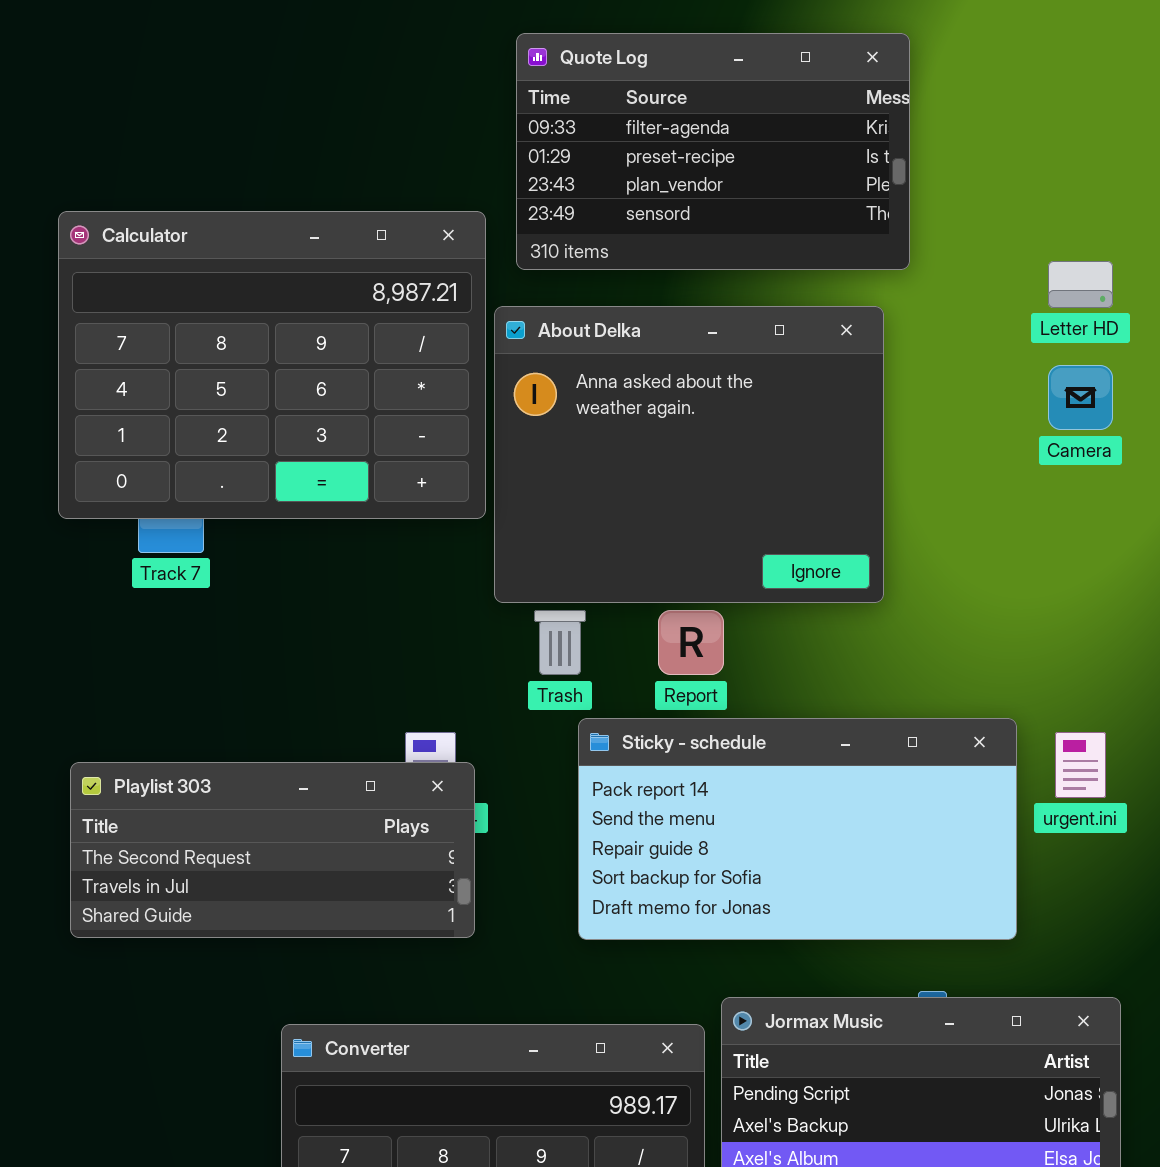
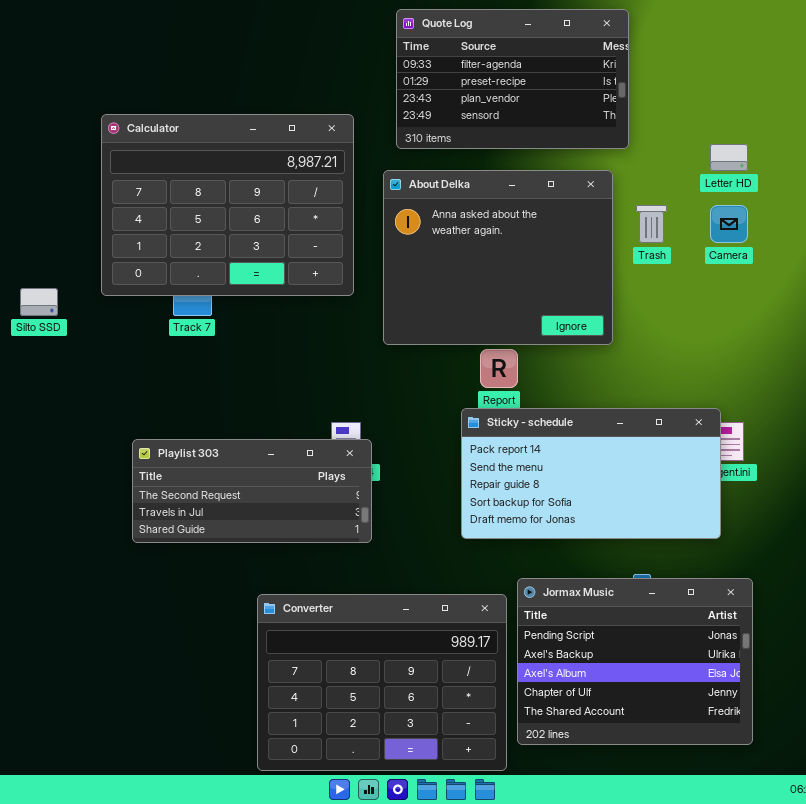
Calculator: [58,211,486,519] -> [101,114,354,296], moved
Trash: [534,610,586,675] -> [636,205,667,243], moved
Sticky - schedule: [578,718,1017,940] -> [461,408,721,539], moved

